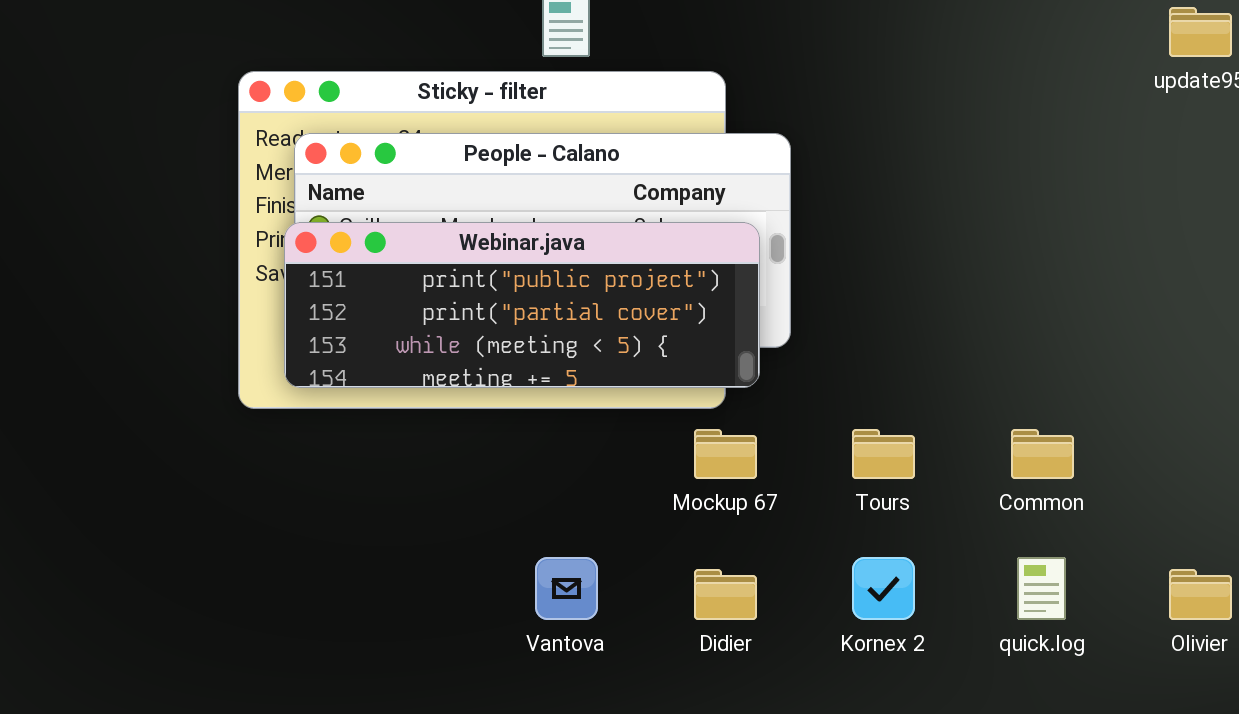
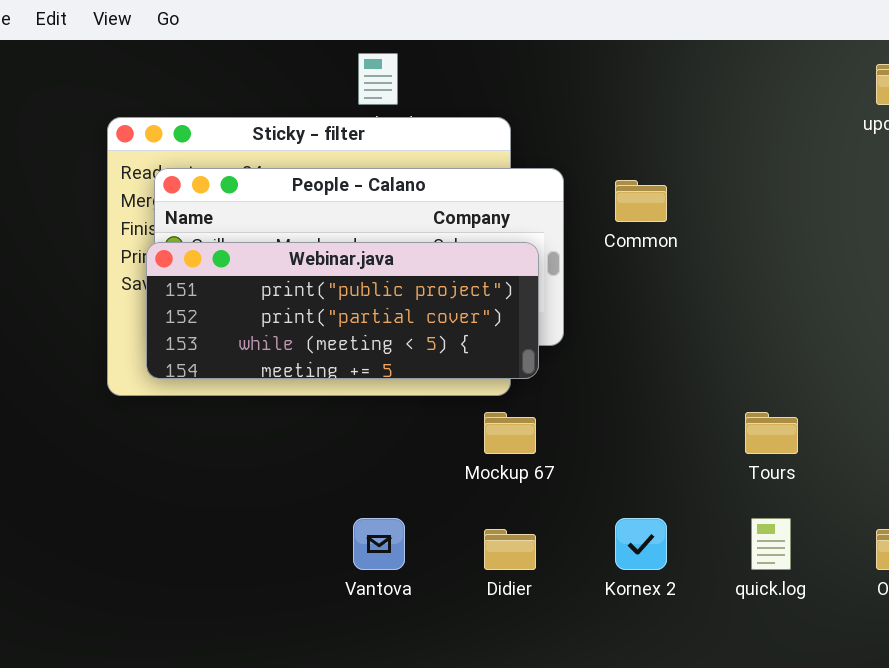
Tours: [852,429,915,479] -> [745,412,798,454], moved
Common: [1011,429,1074,479] -> [615,180,667,222], moved

